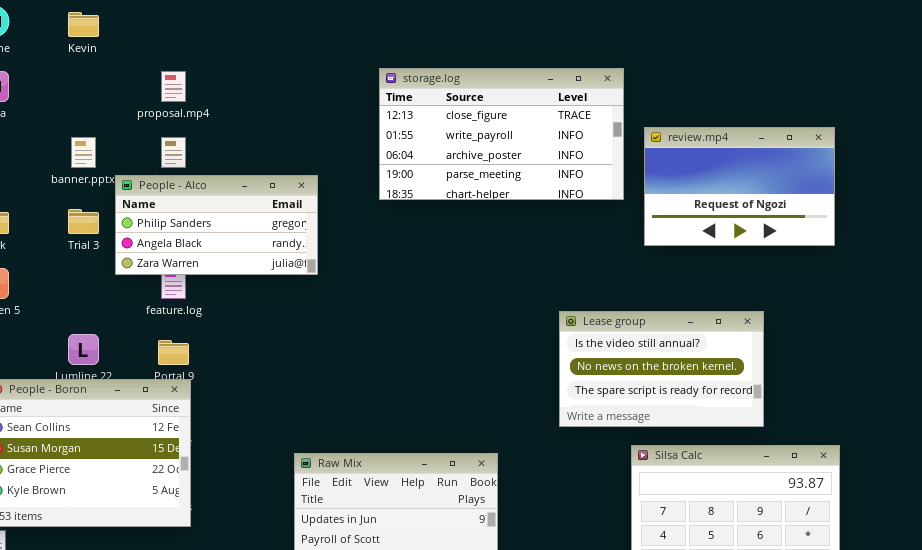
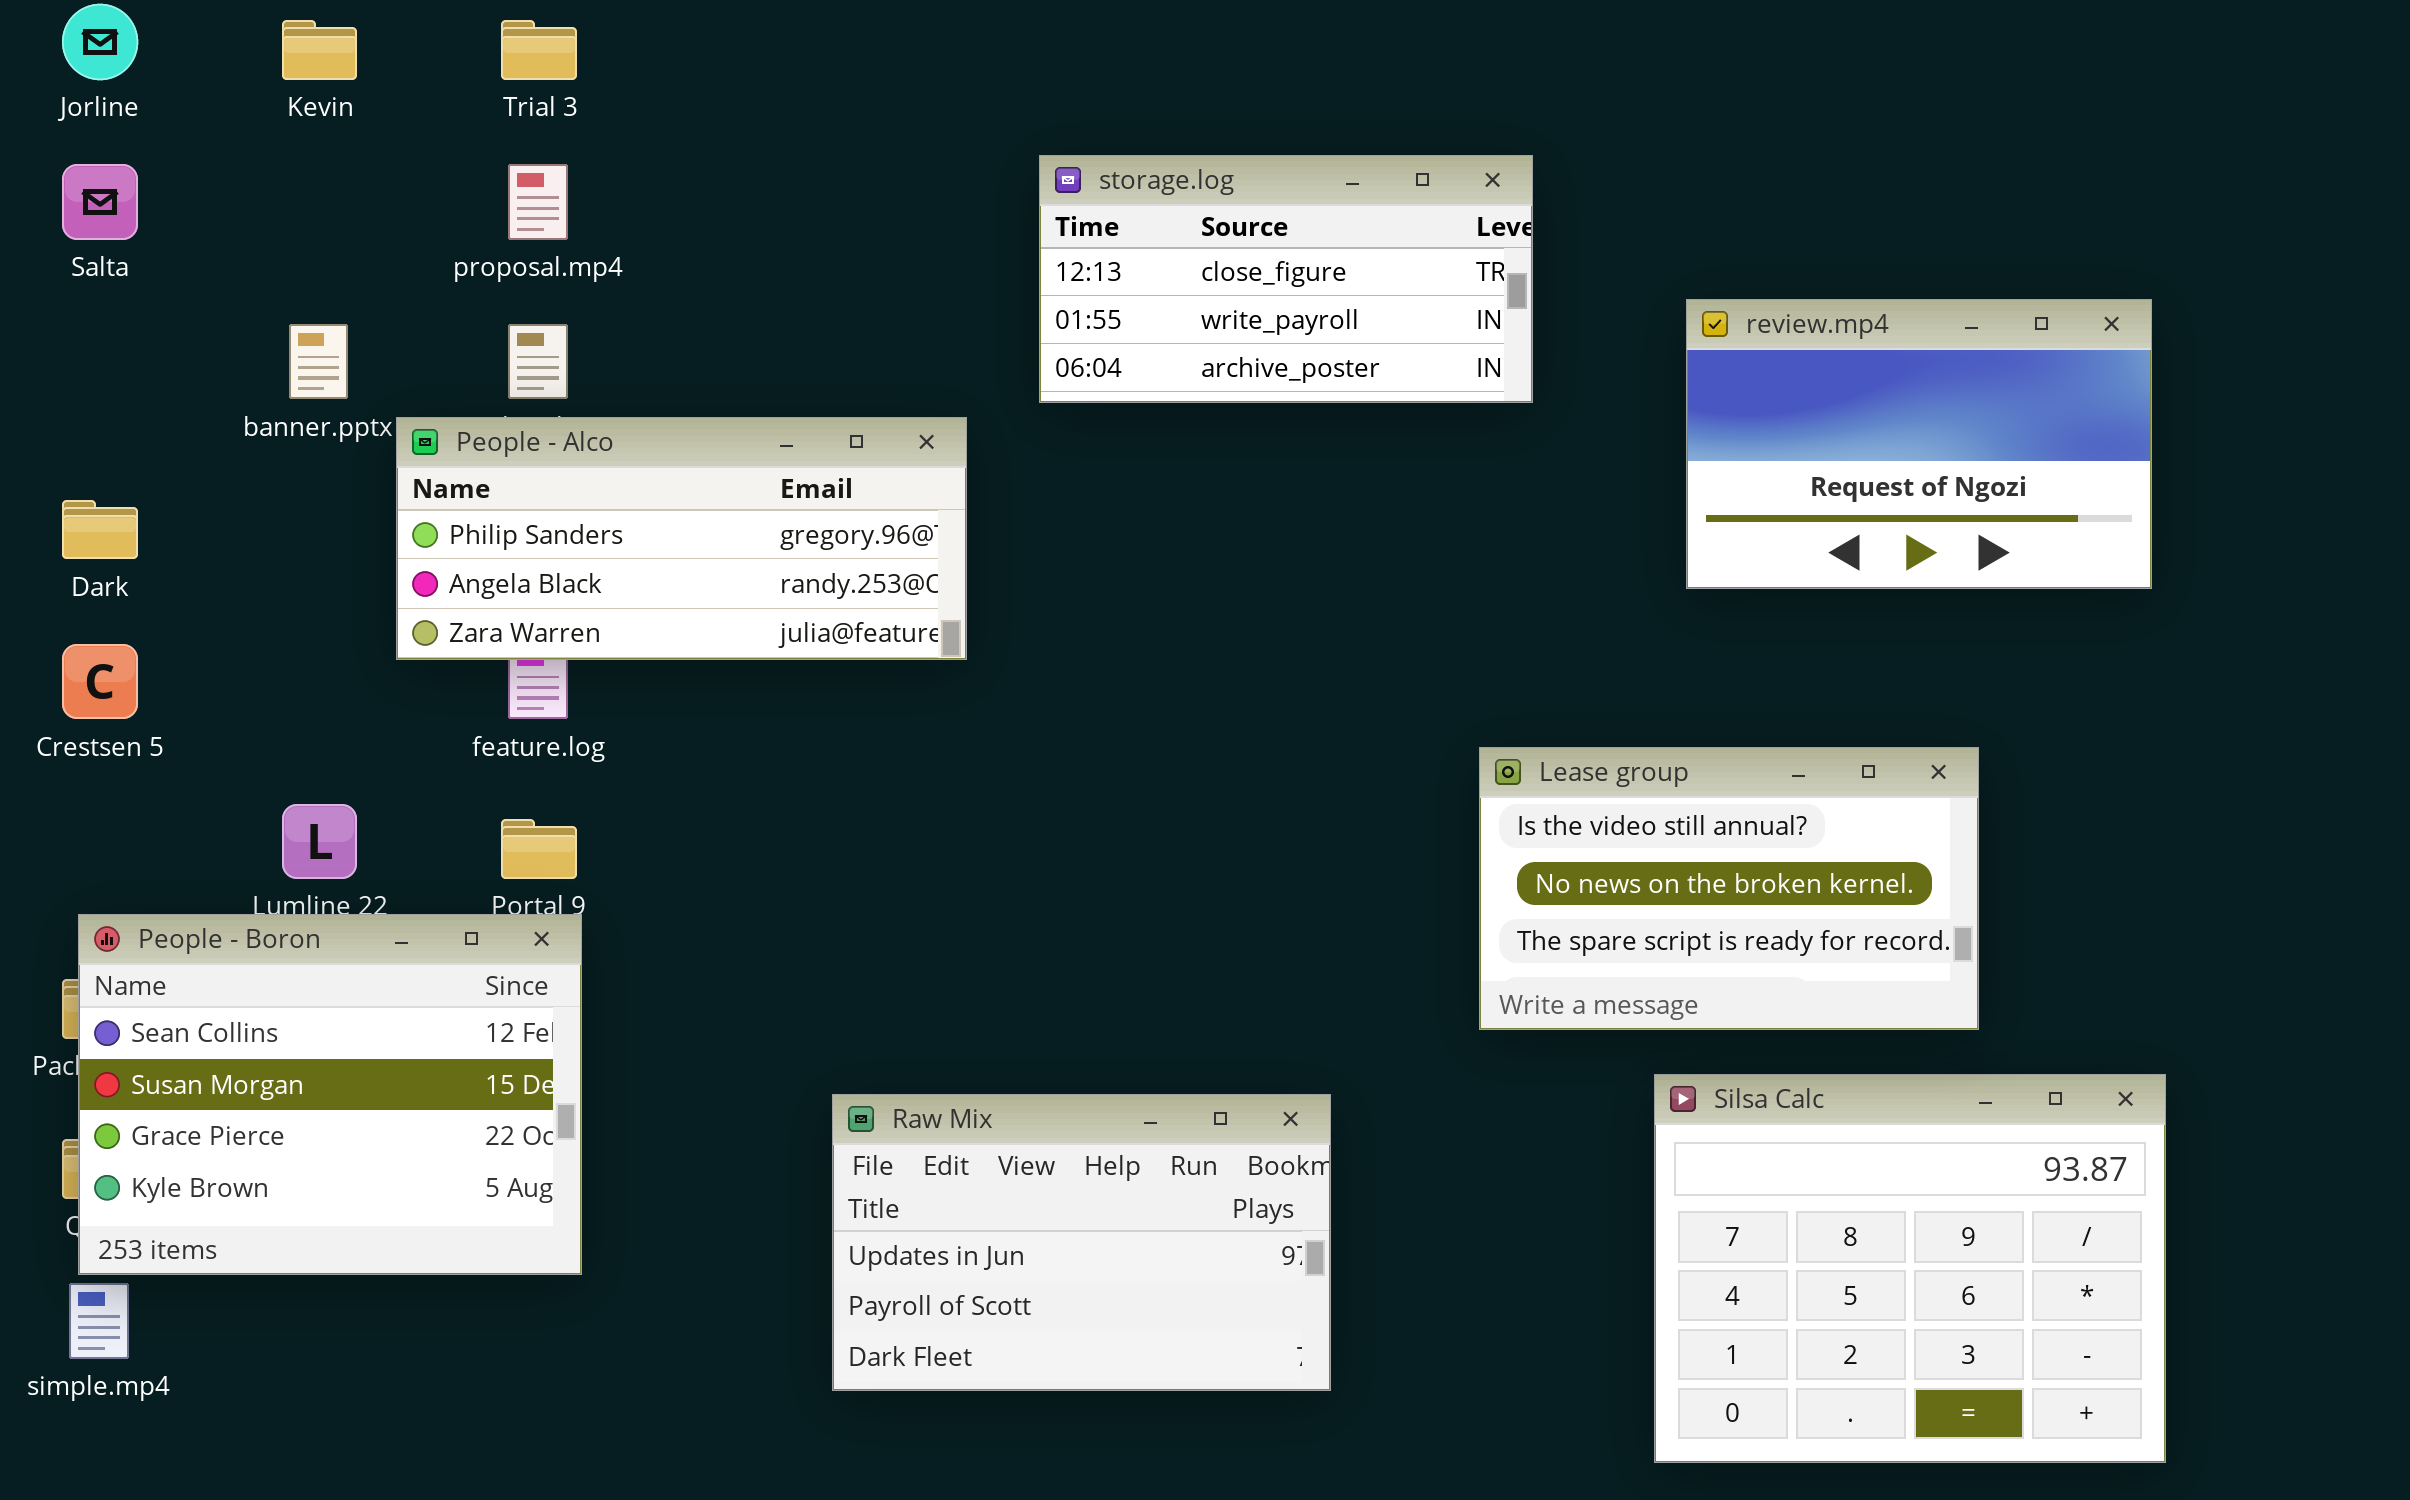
storage.log: [379,68,624,200] -> [1039,155,1533,403], resized
People - Alco: [115,175,318,275] -> [396,417,967,660], resized
Trial 3: [68,209,99,234] -> [501,20,577,80], moved

